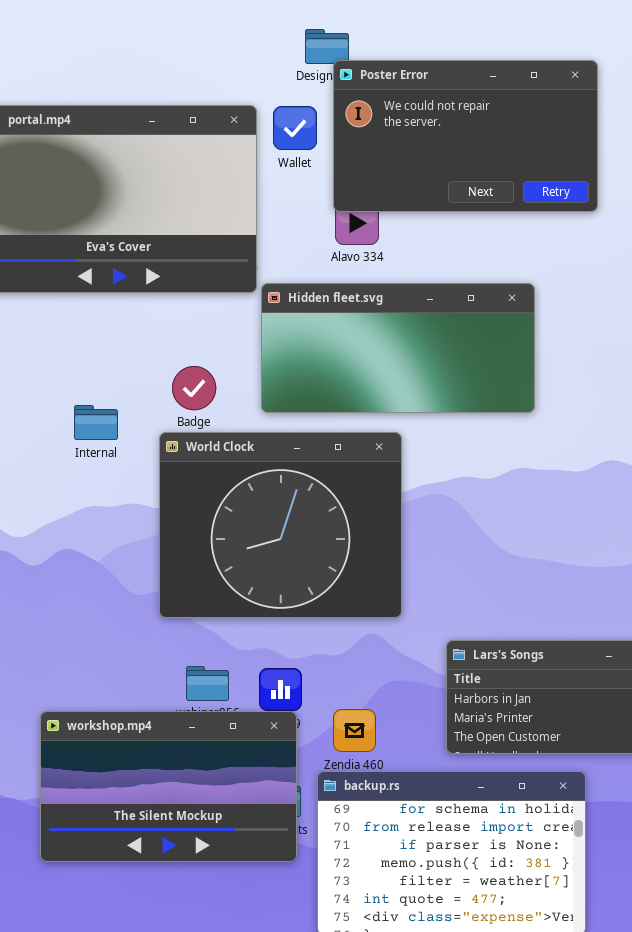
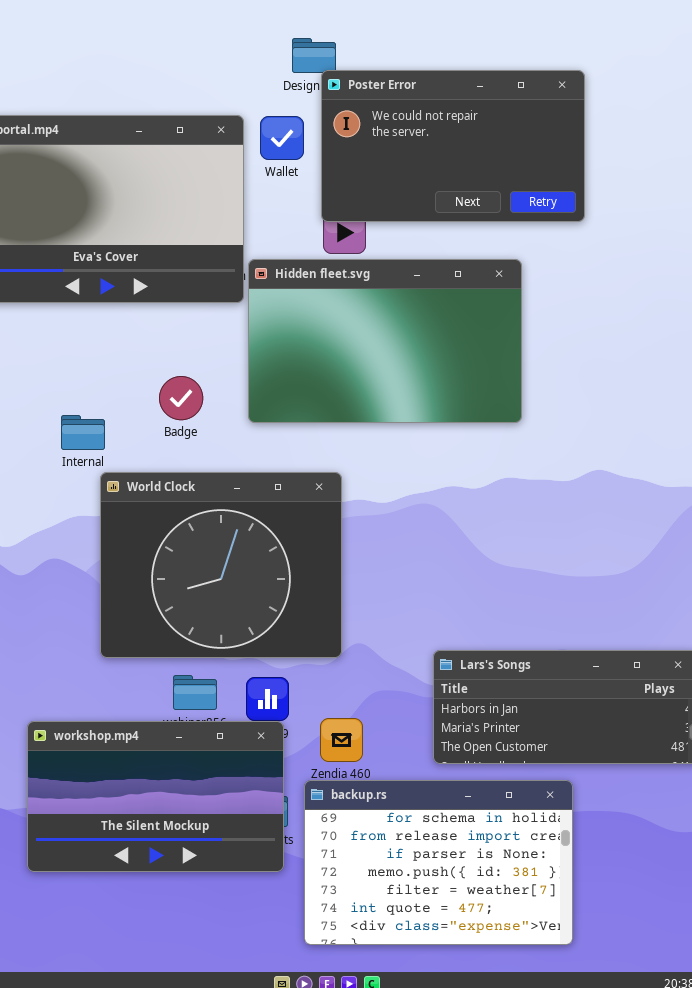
Hidden fleet.svg: [261,283,535,413] -> [248,259,522,423], resized
World Clock: [159,432,402,618] -> [100,472,342,658], moved

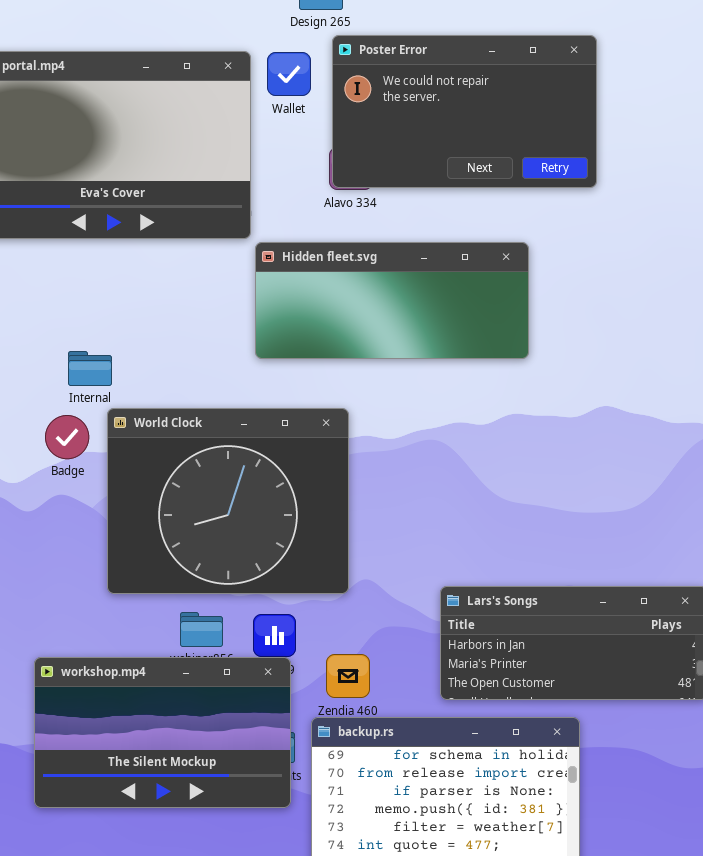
Poster Error: [321,70,585,222] -> [332,35,597,188], moved
Hidden fleet.svg: [248,259,522,423] -> [255,242,529,359], resized
Badge: [159,376,203,420] -> [45,415,89,459], moved

